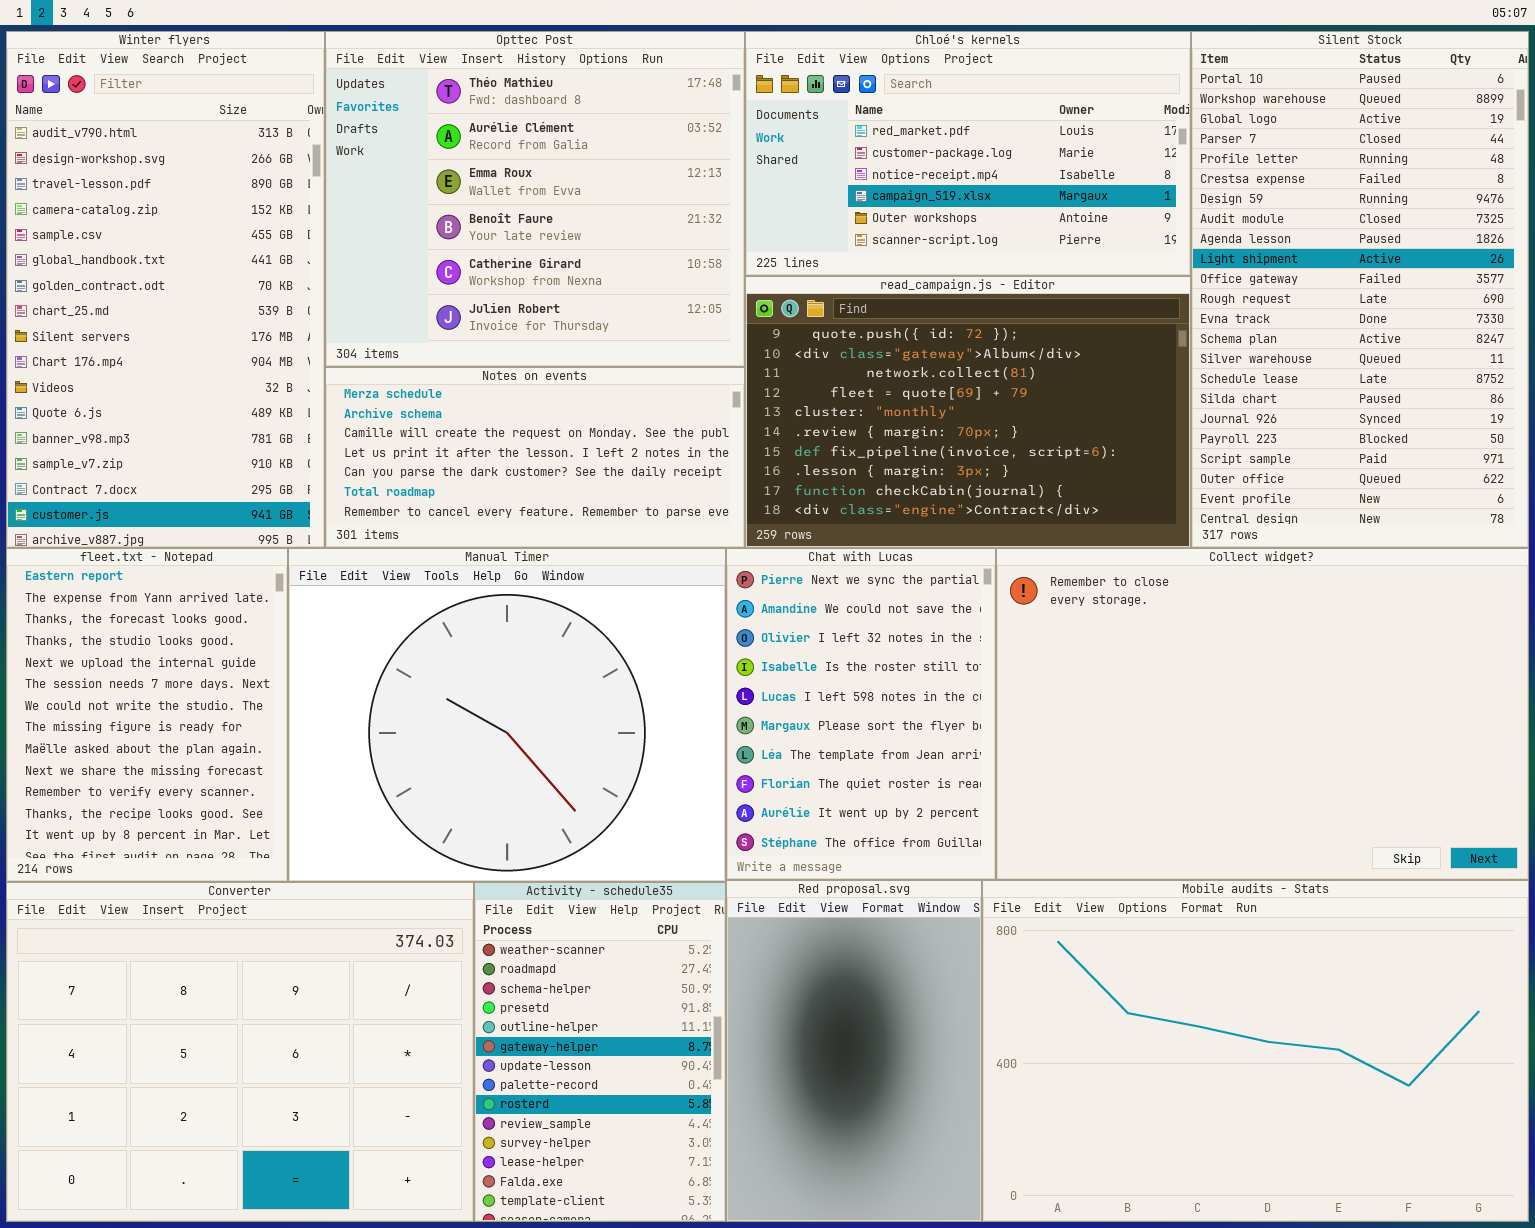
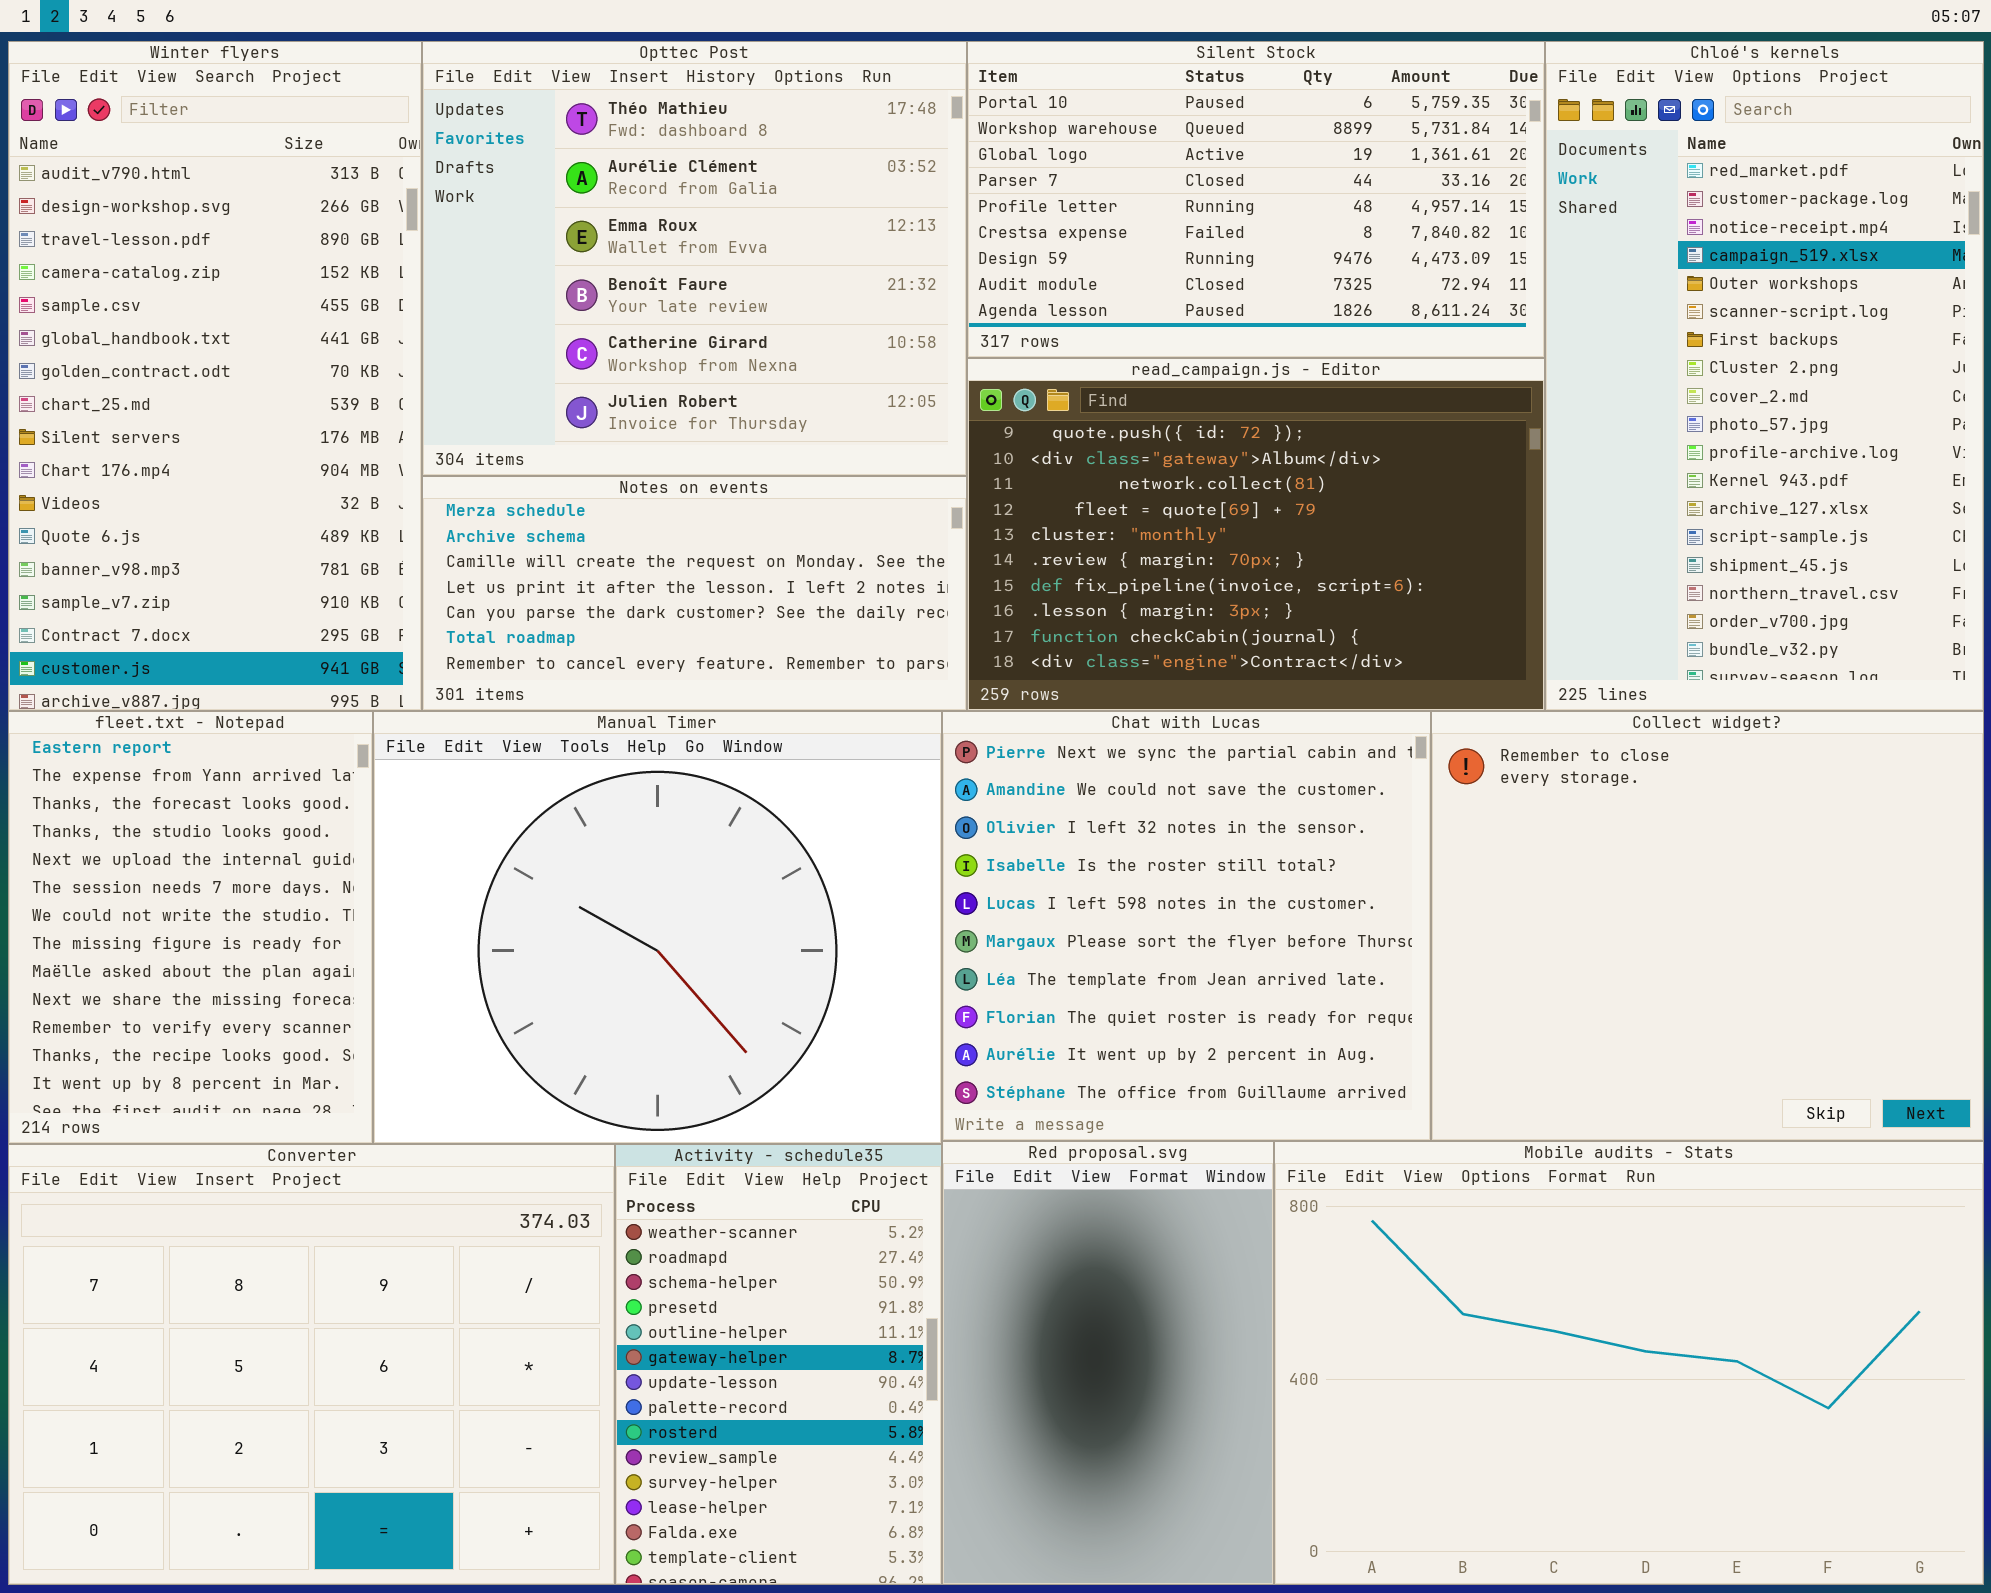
Chloé's kernels: [745,31,1191,276] -> [1545,41,1984,711], moved, resized
Silent Stock: [1191,31,1529,548] -> [967,41,1545,358], moved, resized
Chat with Lucas: [726,548,996,880] -> [942,711,1431,1141], resized
Collect widget?: [996,548,1529,880] -> [1431,711,1984,1141], resized

